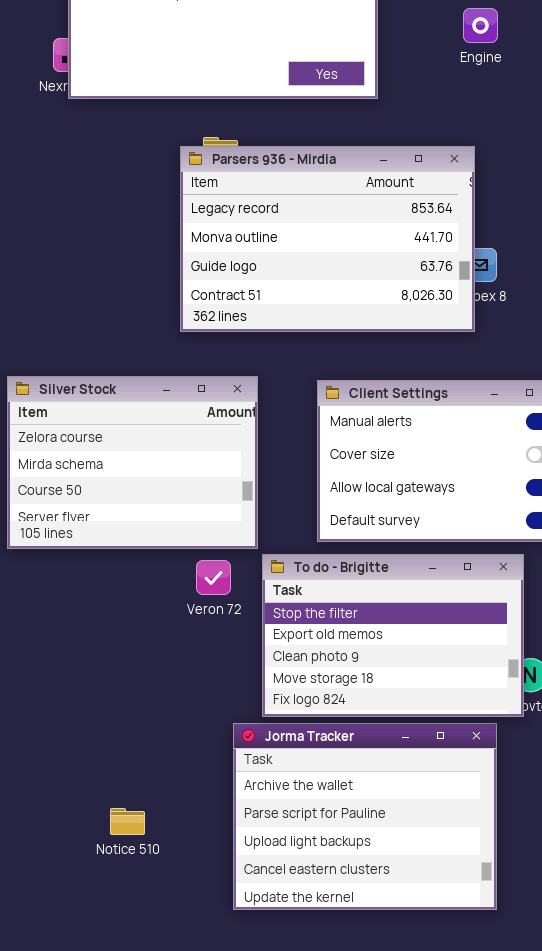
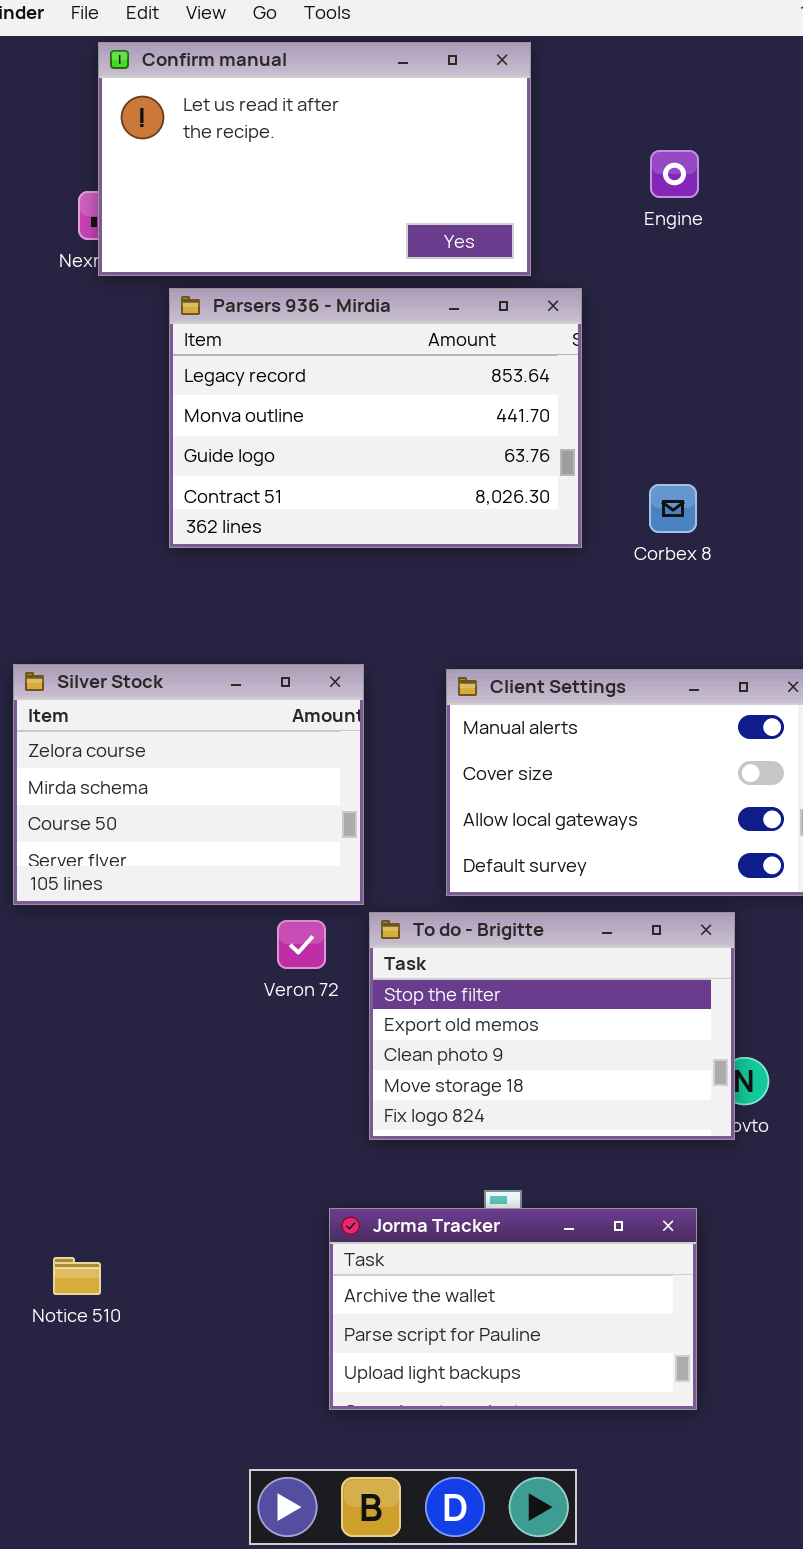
Parsers 936 - Mirdia: [180,146,475,332] -> [169,288,582,548], moved
Jorma Tracker: [233,723,497,910] -> [329,1208,697,1410], resized
Notice 510: [110,808,145,835] -> [53,1257,101,1295], moved

